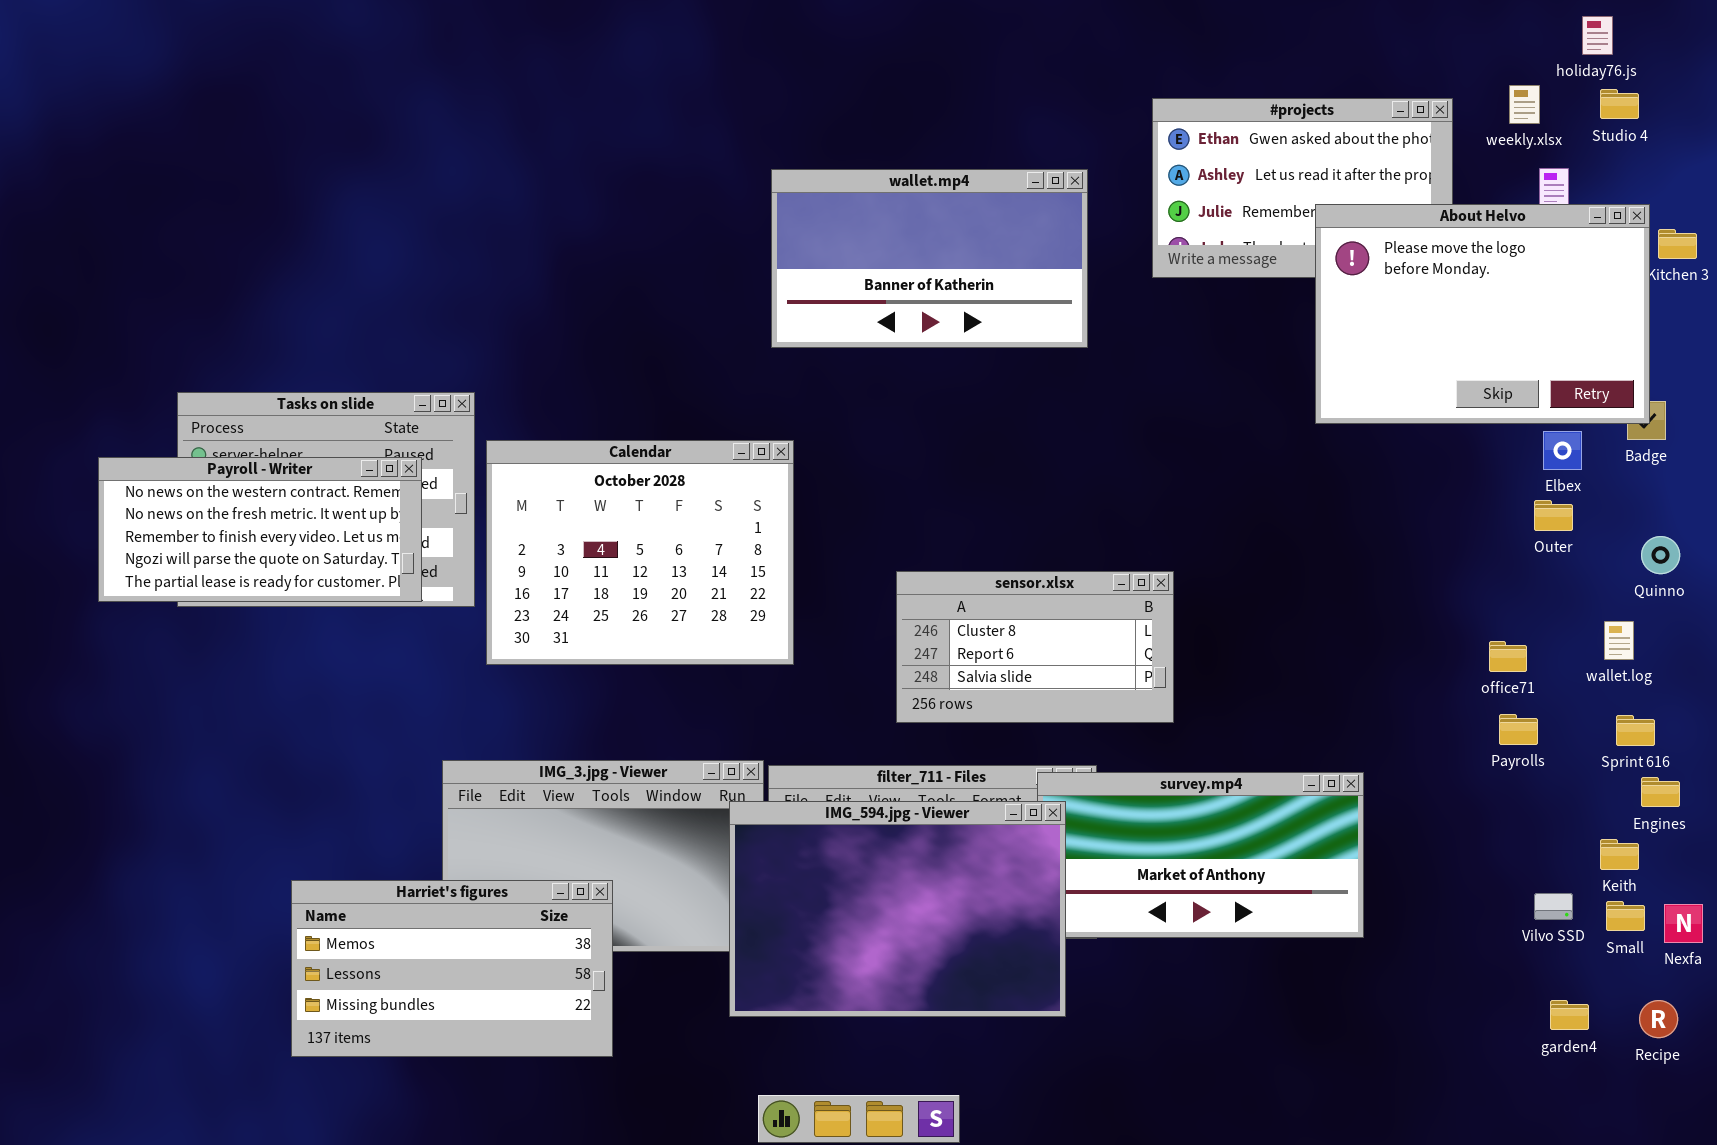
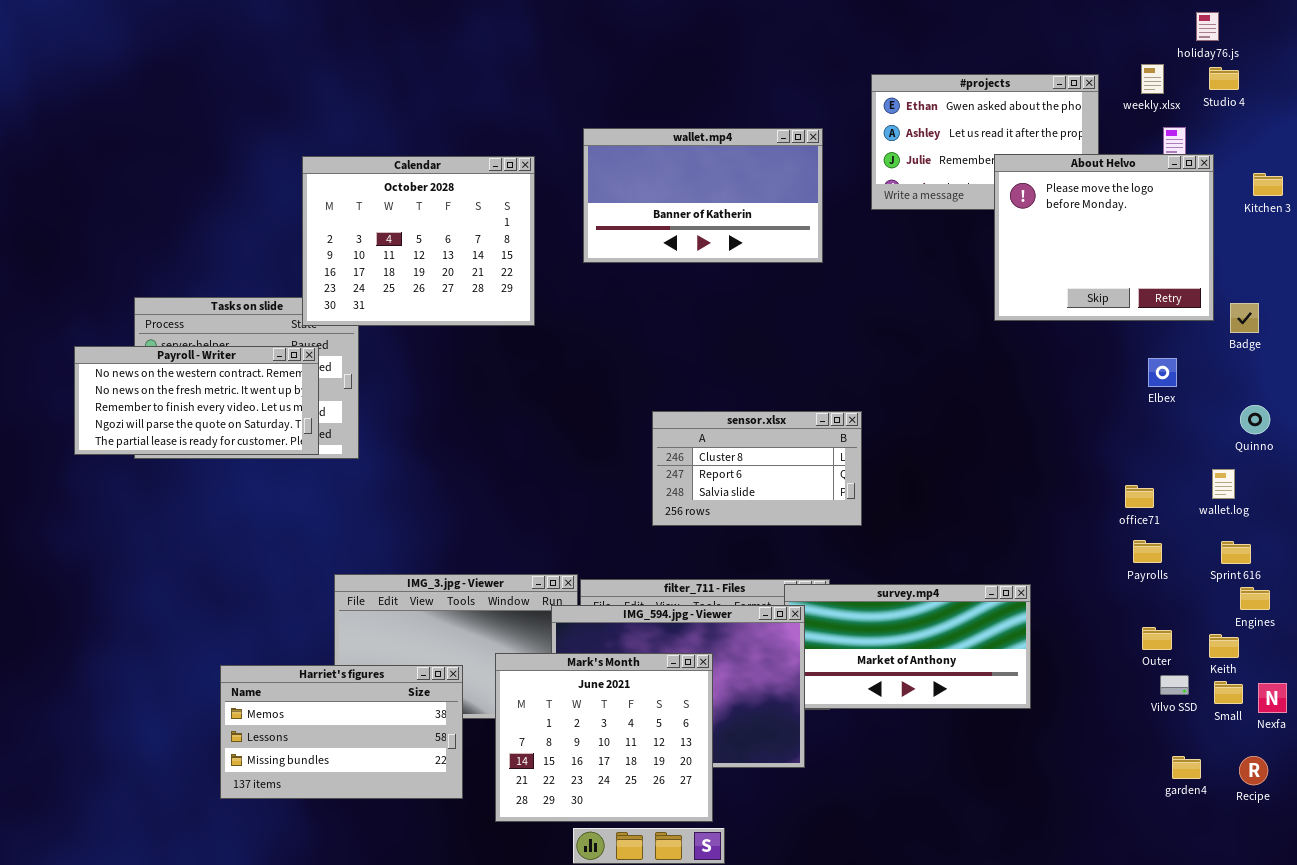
About Helvo: [1315,204,1650,424] -> [994,154,1214,321], resized
Elbex: [1543,431,1582,470] -> [1148,358,1177,387], moved
Calendar: [486,440,794,665] -> [302,156,535,326], moved
Outer: [1534,500,1573,531] -> [1142,627,1172,650], moved
sensor.xlsx: [896,571,1174,723] -> [652,411,862,526], moved
Mark's Month: none -> [495,653,713,822], opened

